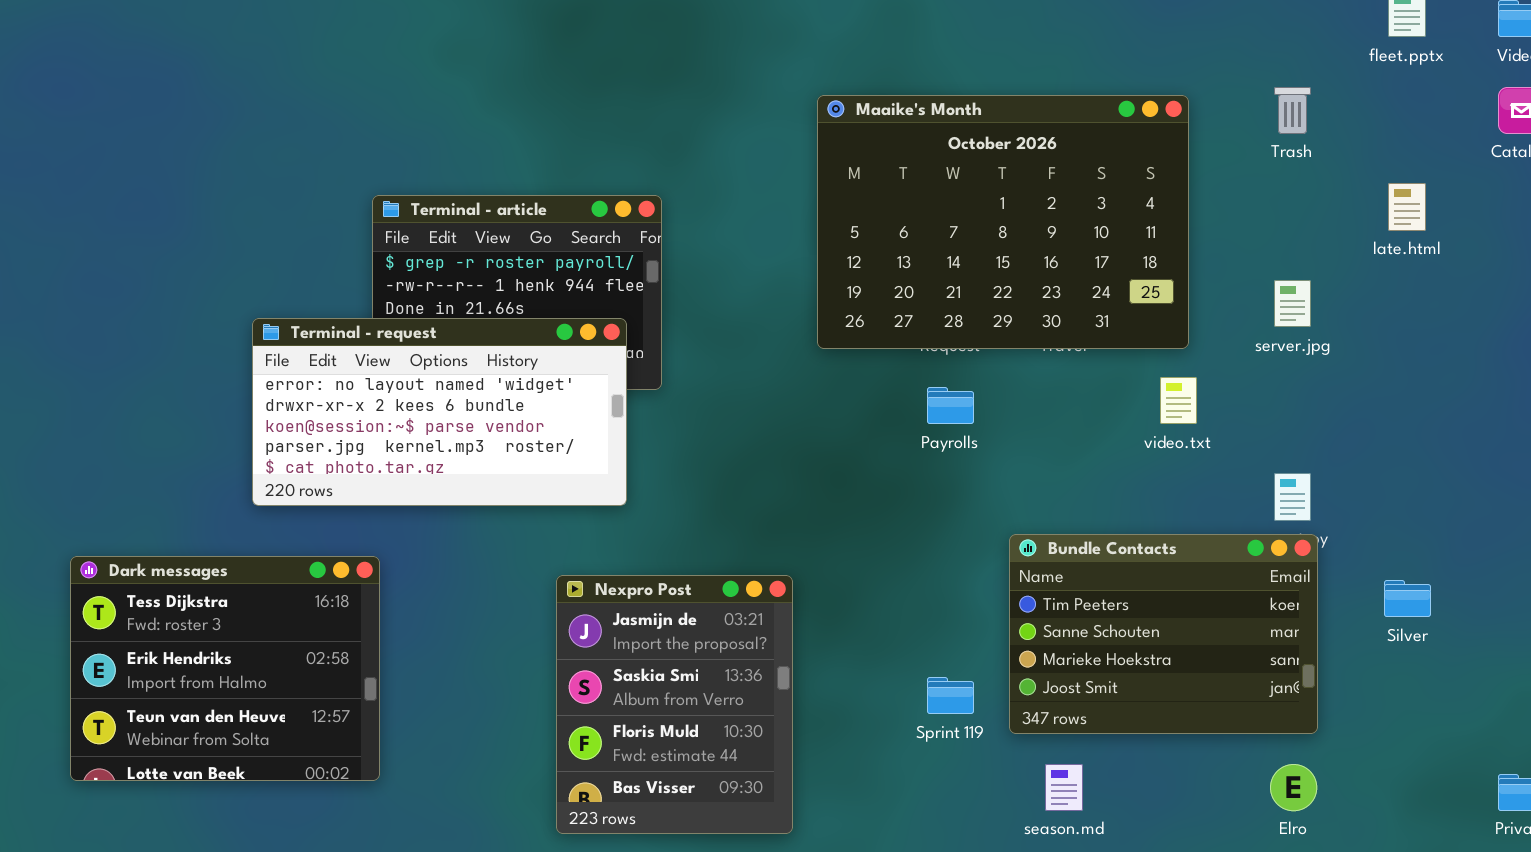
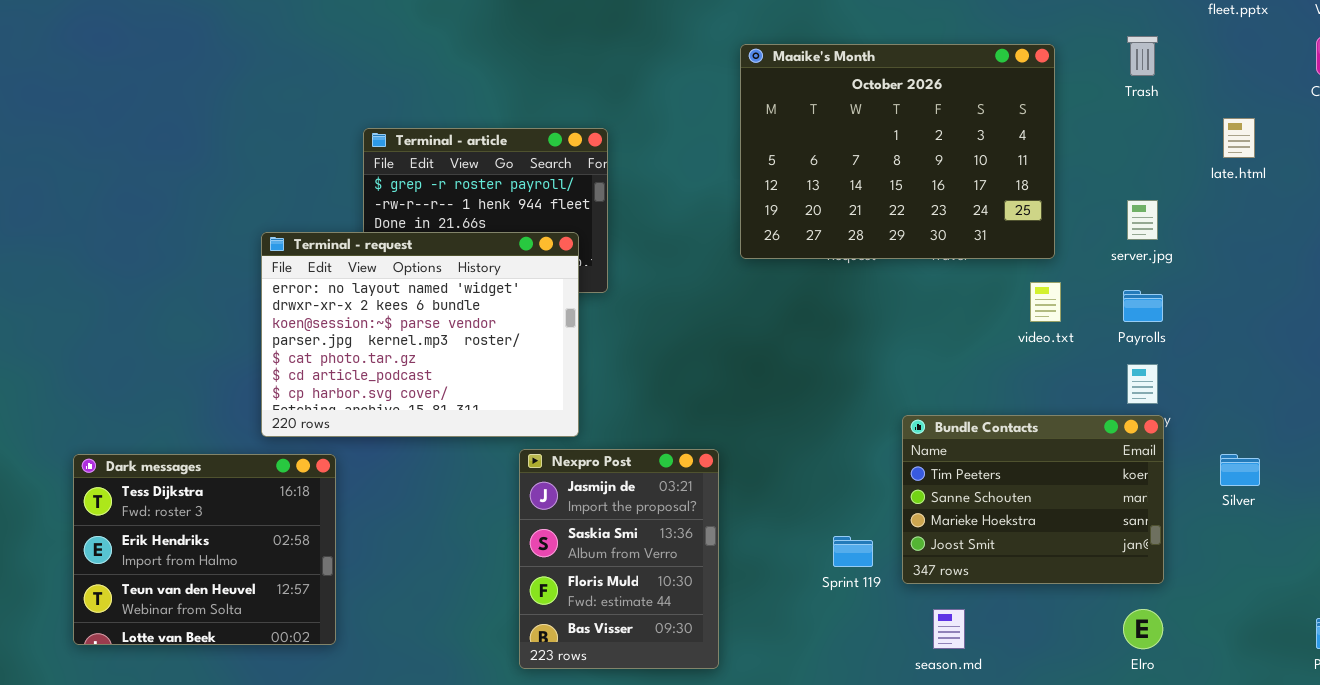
Terminal - request: [252,318,627,506] -> [261,232,579,437], resized
Payrolls: [927,387,974,424] -> [1123,290,1163,322], moved
Dark messages: [70,556,380,781] -> [73,454,336,645], moved

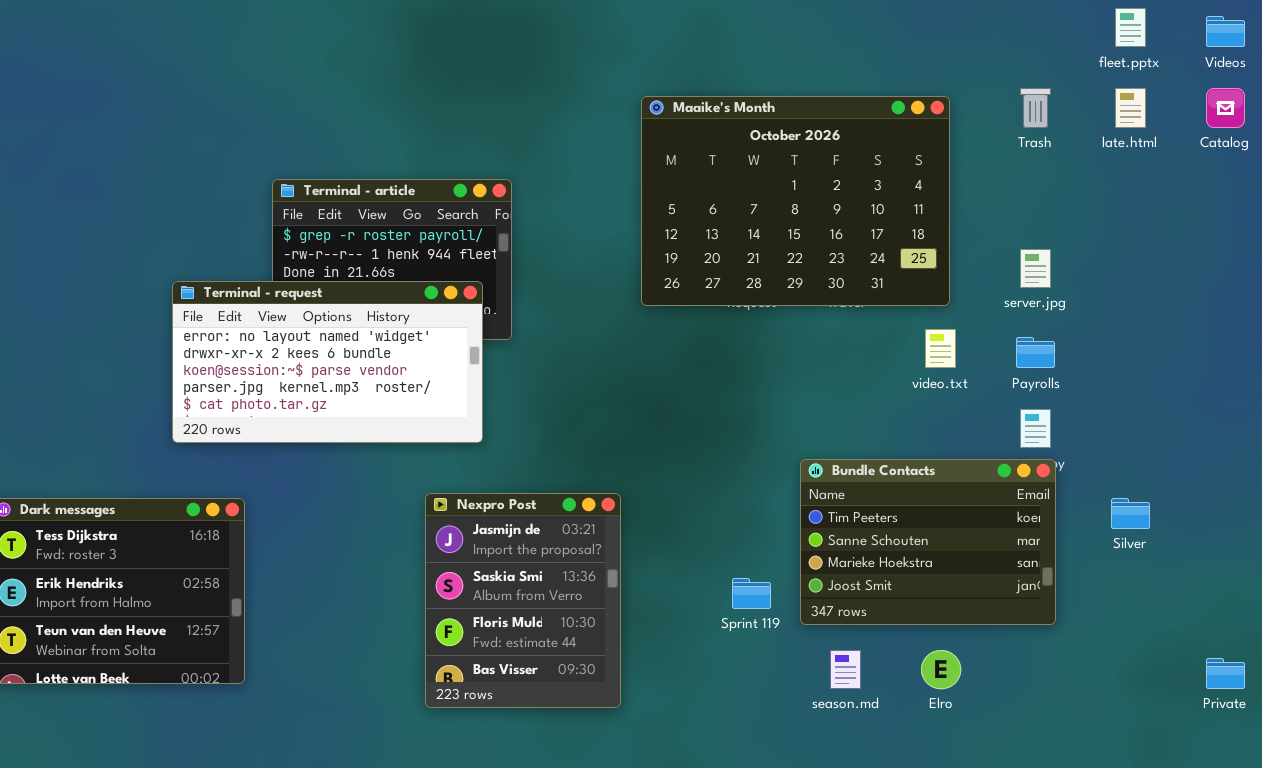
late.html: [1223,118,1255,158] -> [1115,88,1146,128], moved
Terminal - request: [261,232,579,437] -> [172,281,483,443], resized
Elro: [1123,609,1163,649] -> [921,650,961,689], moved

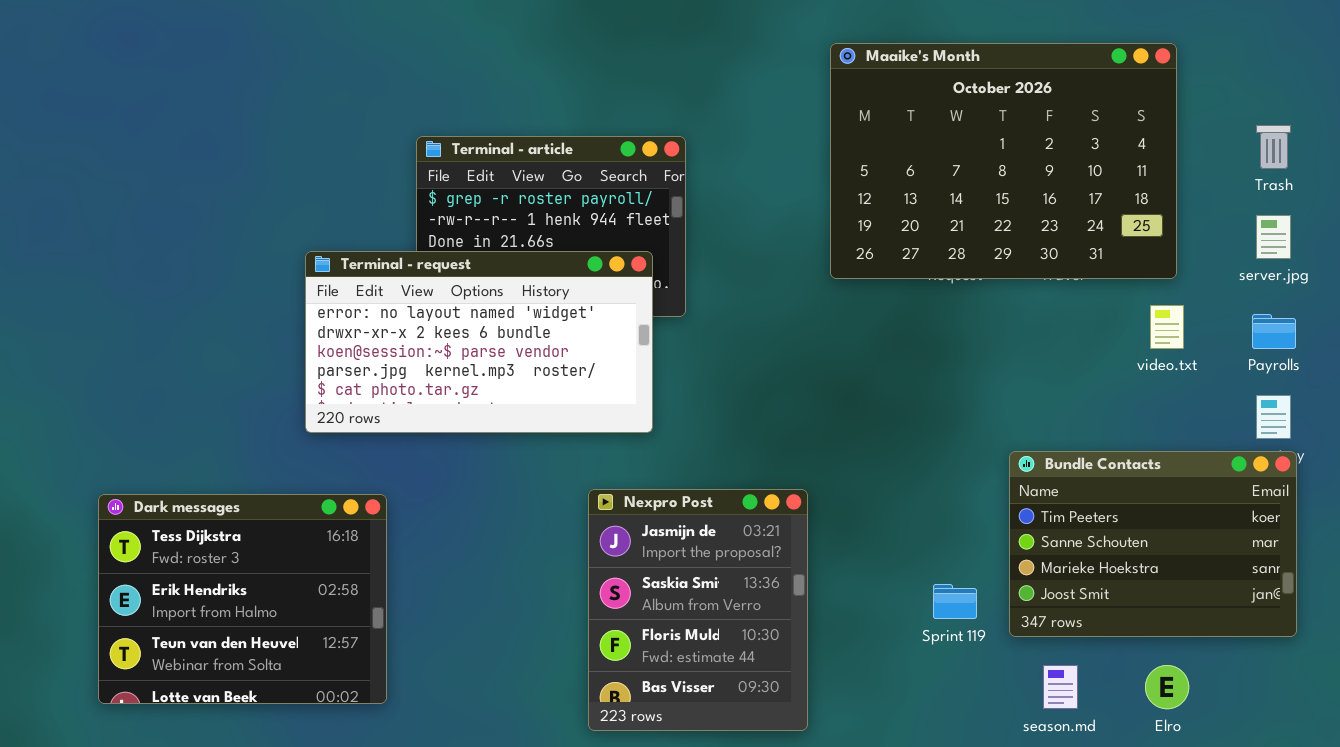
Trash: [1020,88,1051,128] -> [1256,125,1291,169], moved

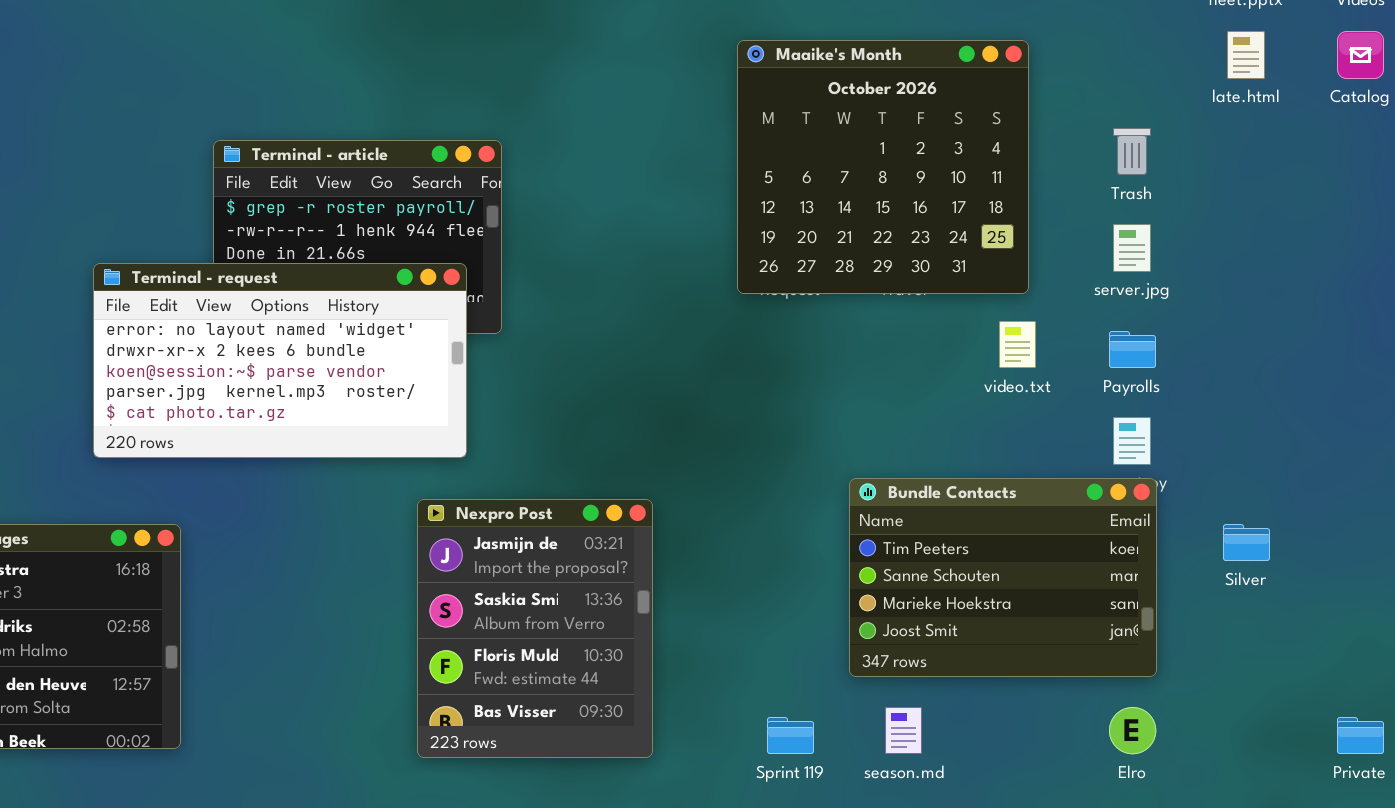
Maaike's Month: [830,43,1177,279] -> [737,40,1029,294], resized
Nexpro Post: [588,489,808,731] -> [417,499,653,758], moved
Sprint 119: [933,584,977,619] -> [767,717,814,754], moved
Elro: [1145,665,1189,709] -> [1109,707,1156,754], moved

